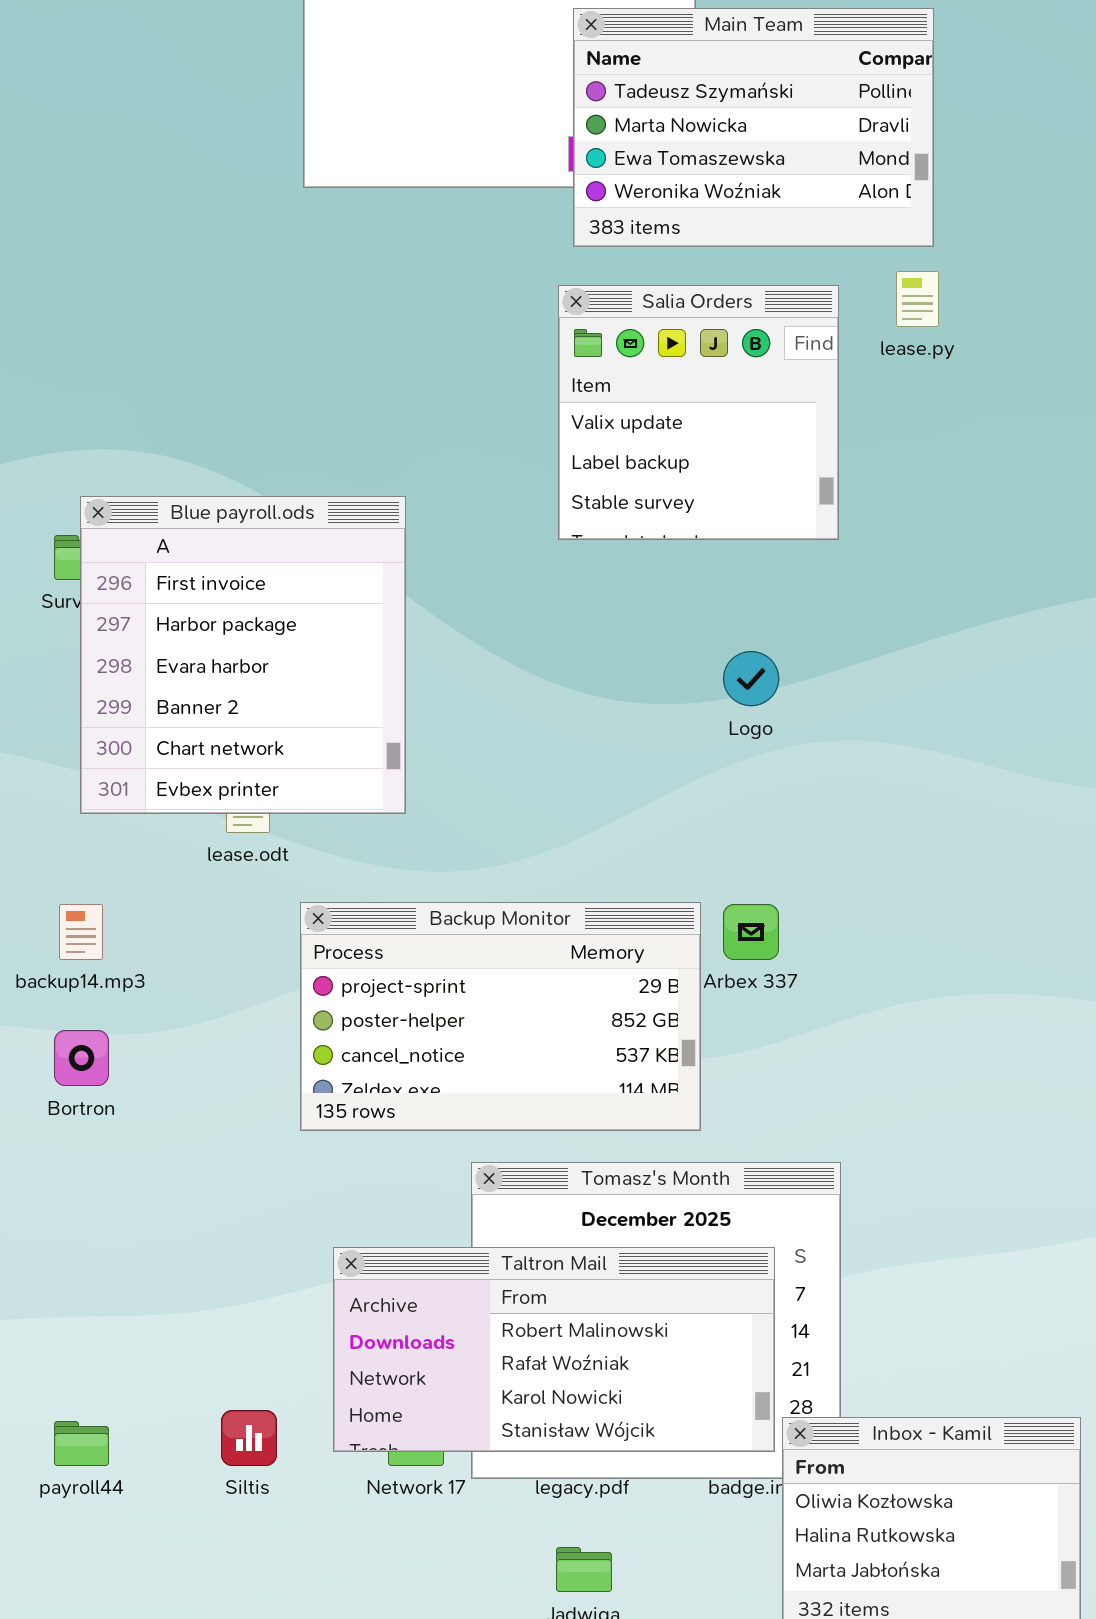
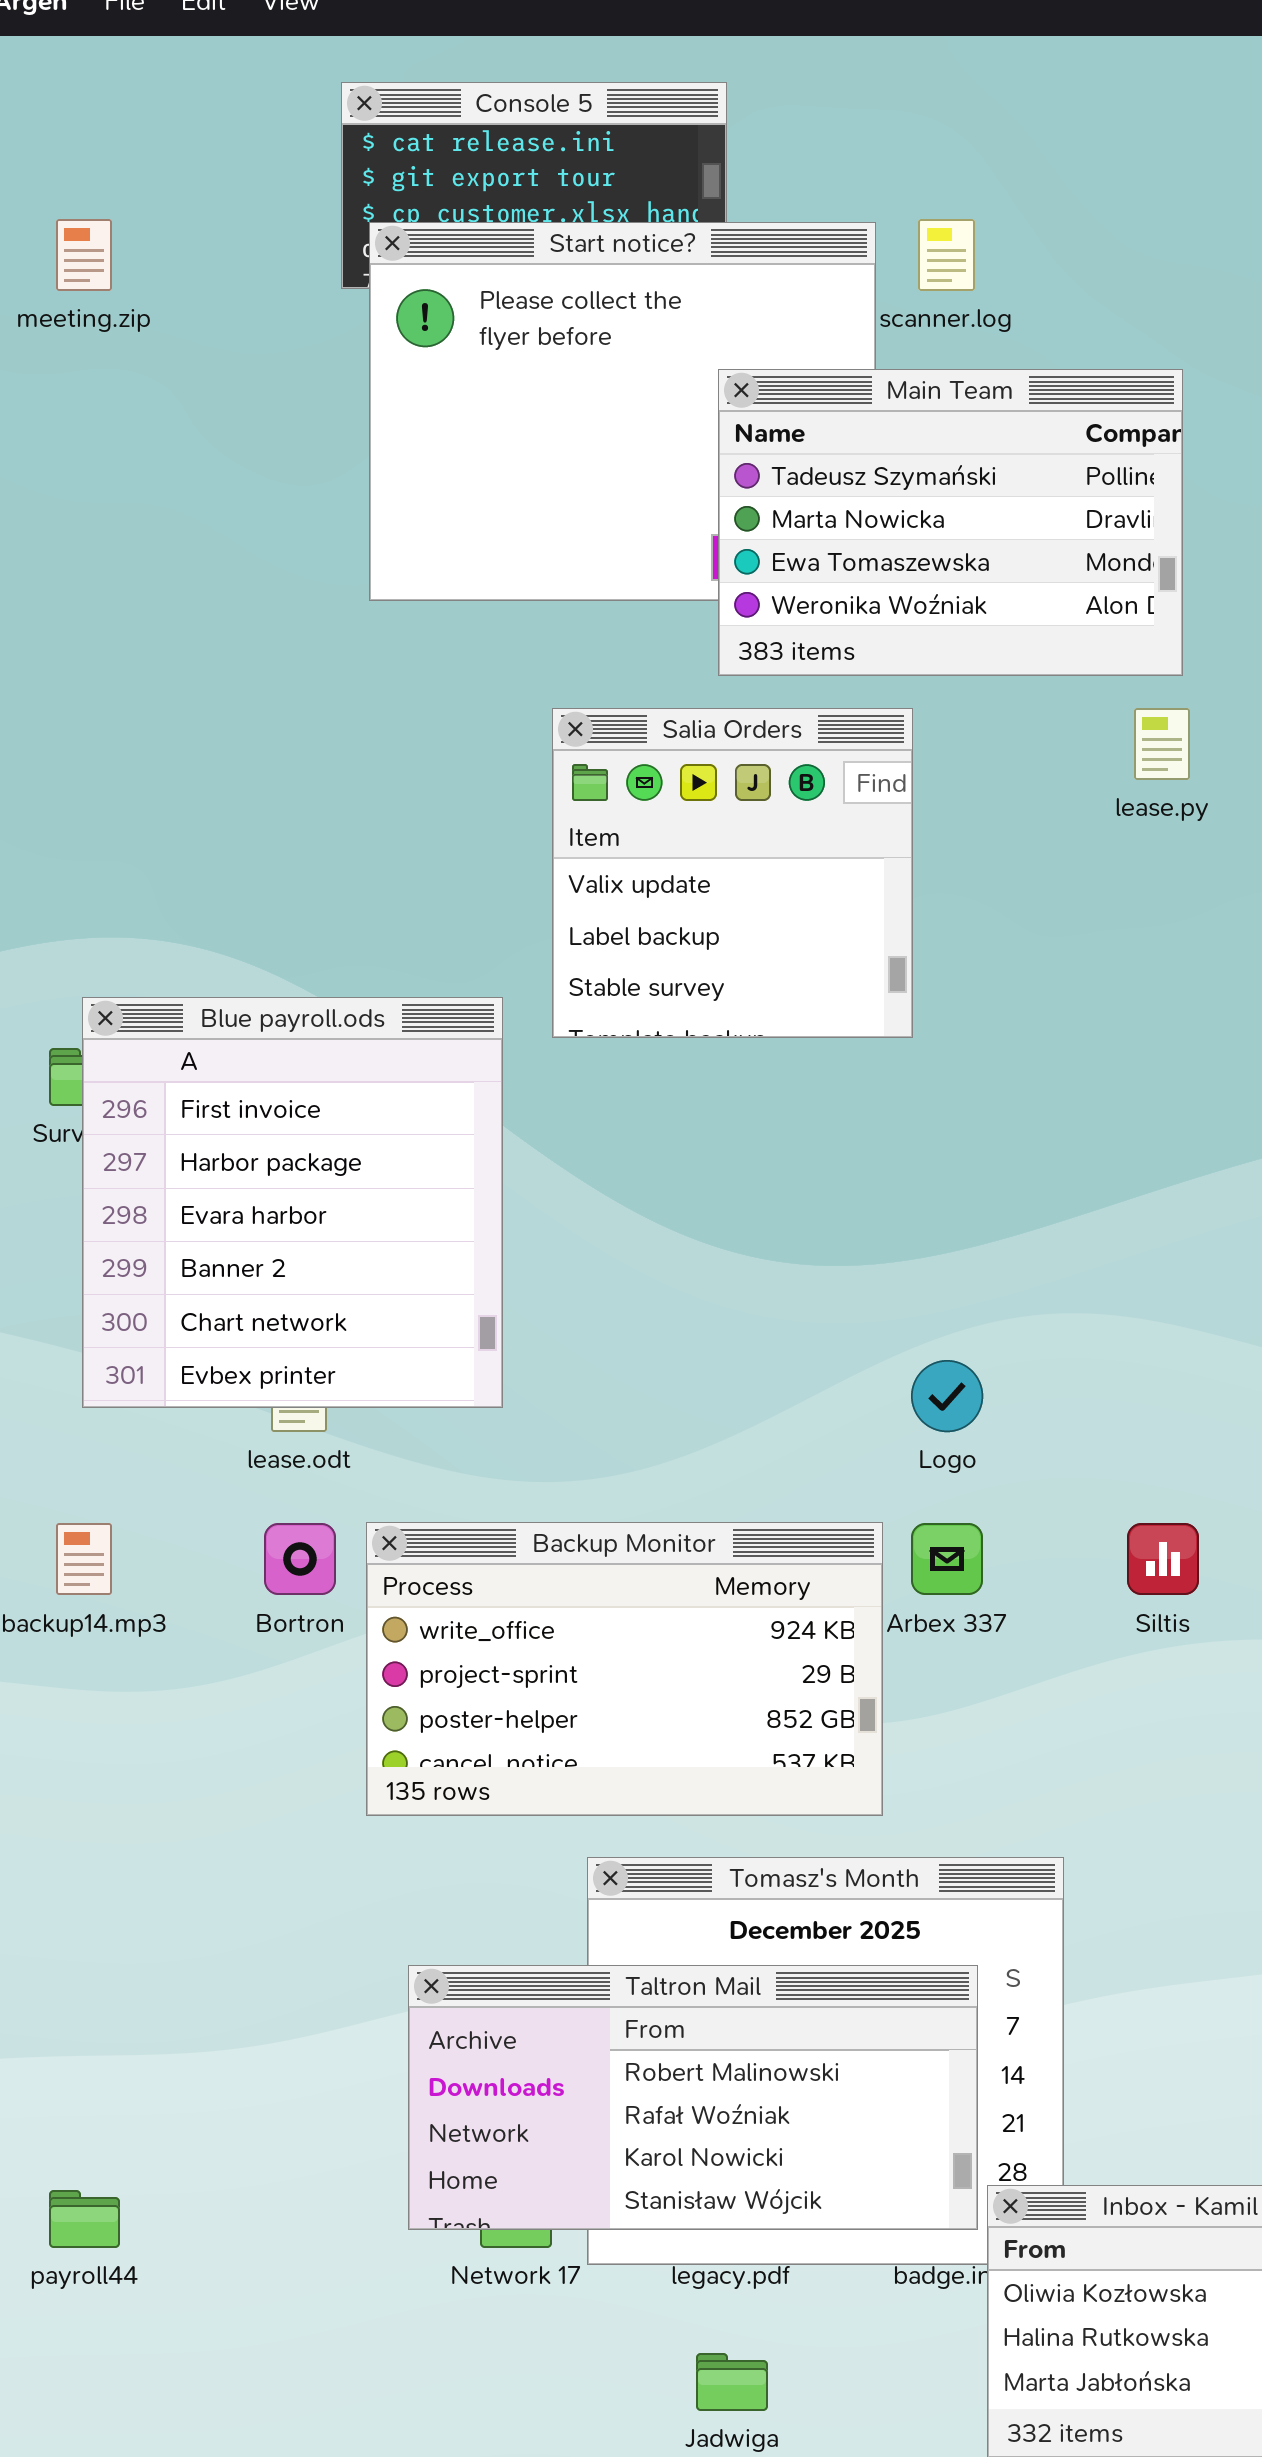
Salia Orders: [558,285,839,540] -> [552,708,913,1038], moved
Logo: [723,651,779,706] -> [911,1360,983,1432], moved
Backup Monitor: [300,902,701,1131] -> [366,1522,883,1816], scrolled up 1 row
Bortron: [54,1030,109,1086] -> [264,1523,336,1595], moved
Siltis: [221,1410,277,1466] -> [1127,1523,1199,1595], moved

